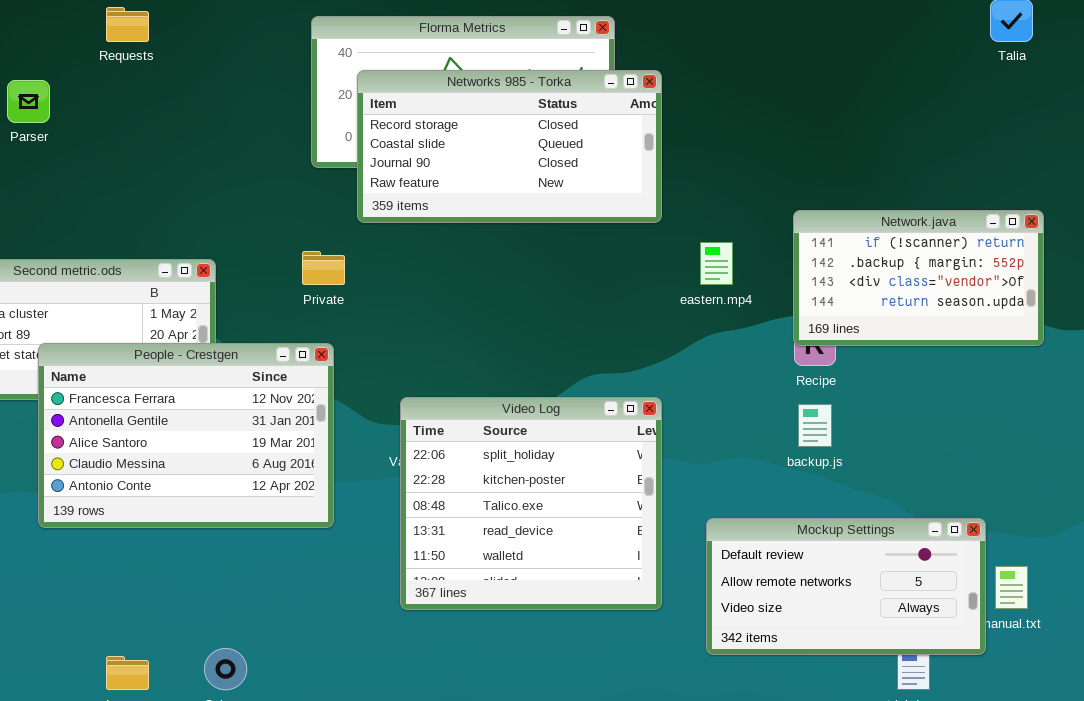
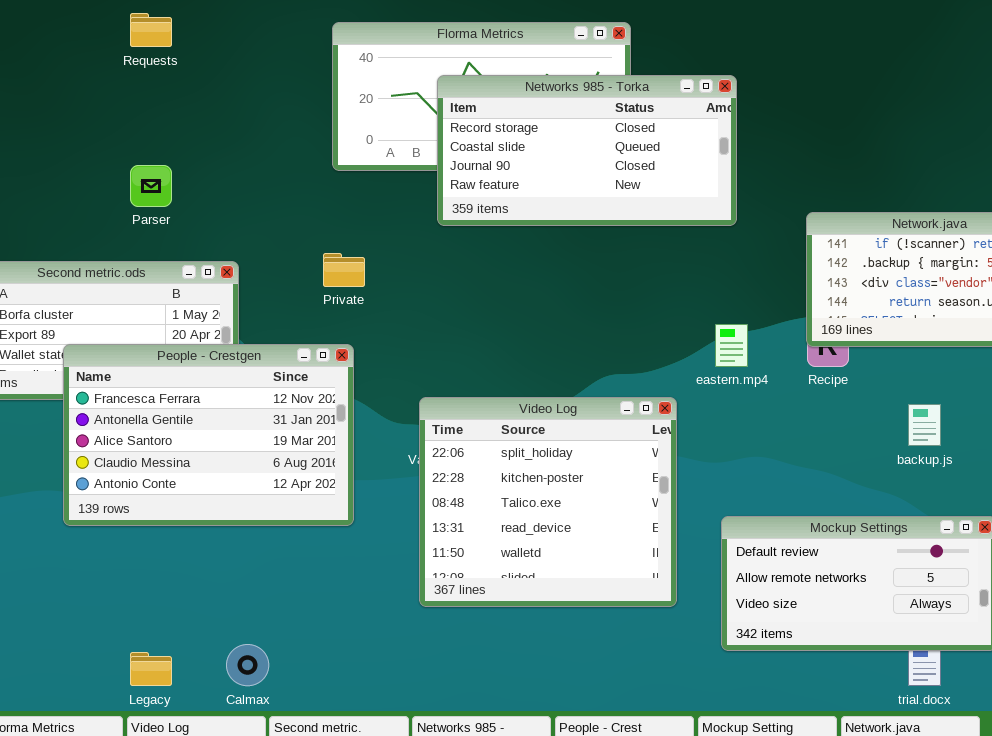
Networks 985 - Torka: [357,70,662,223] -> [437,75,737,226], moved
Parser: [7,80,50,123] -> [130,165,172,207], moved
eastern.mp4: [700,242,733,285] -> [715,324,748,367], moved
backup.js: [798,404,832,447] -> [908,404,941,446], moved

